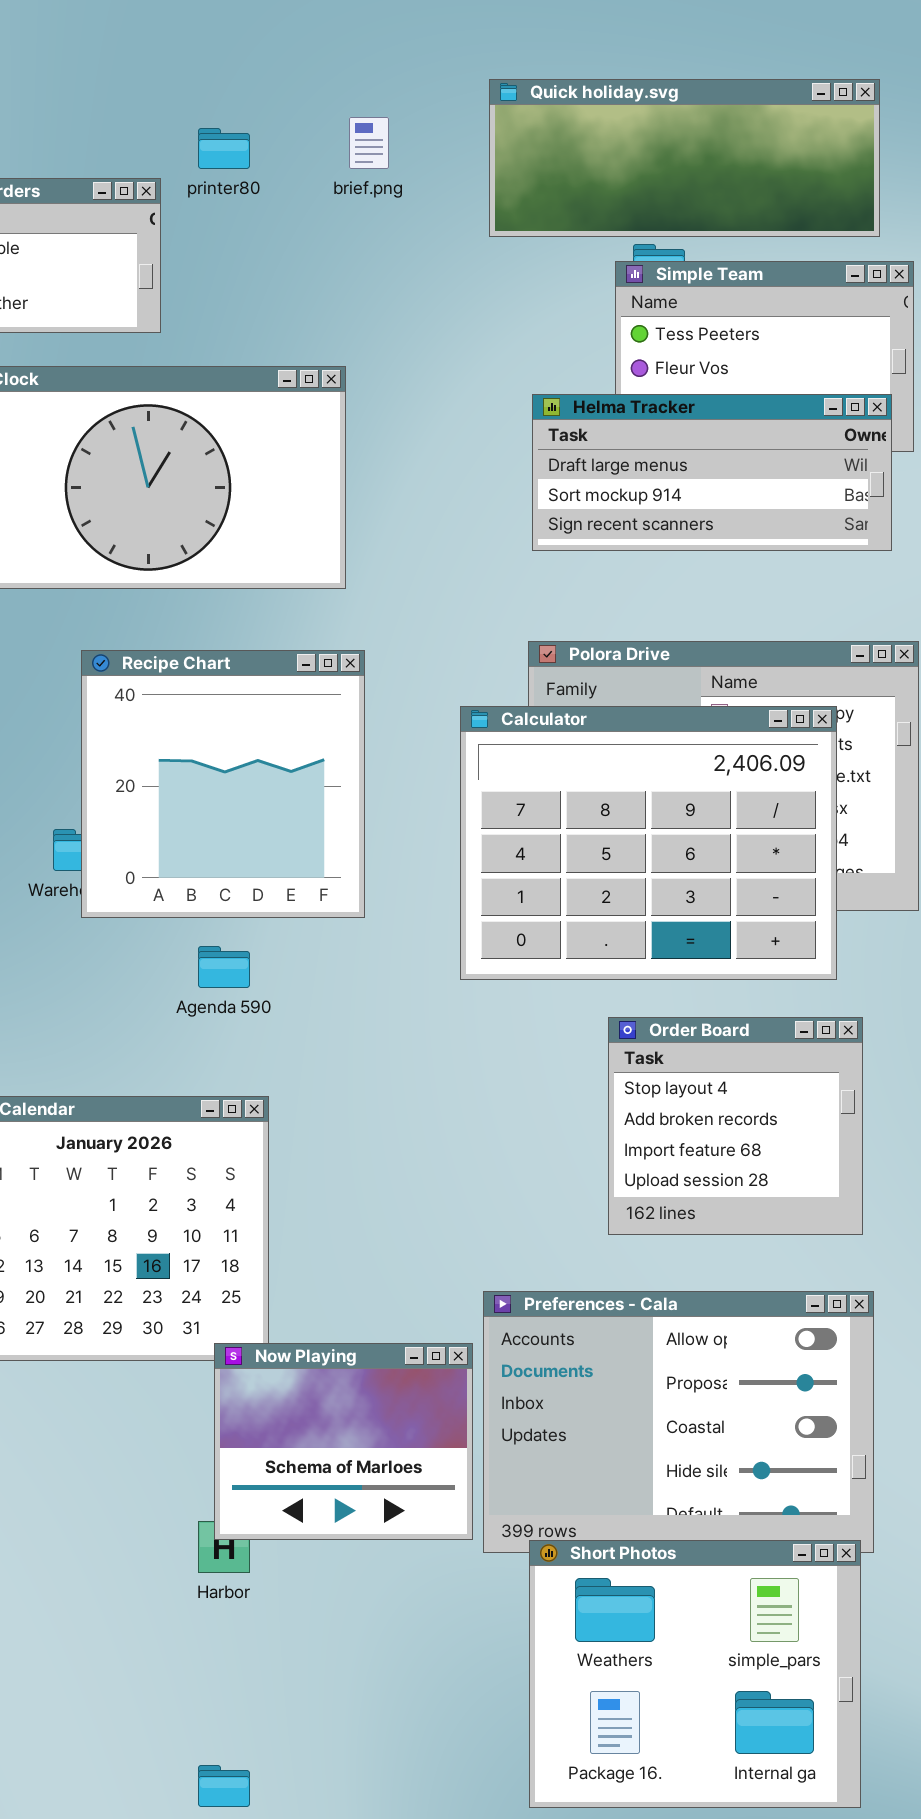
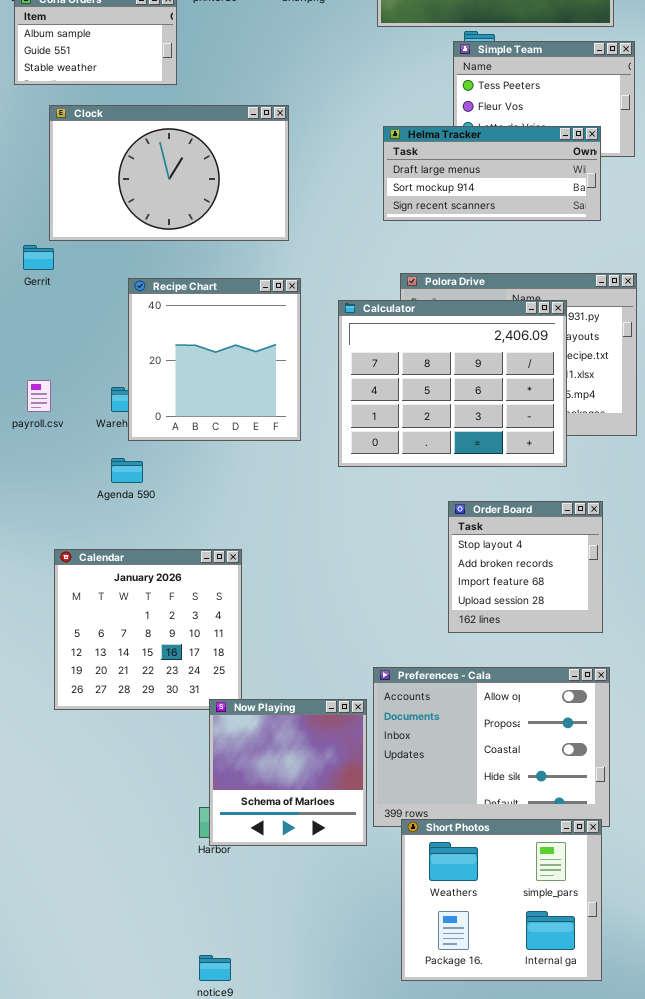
Helma Tracker: [532,394,892,551] -> [383,126,601,221], moved
Calculator: [460,706,837,980] -> [338,300,567,467], moved
Agenda 590: [198,946,250,988] -> [111,458,143,483], moved
Now Playing: [214,1343,473,1540] -> [209,699,367,846], resized

